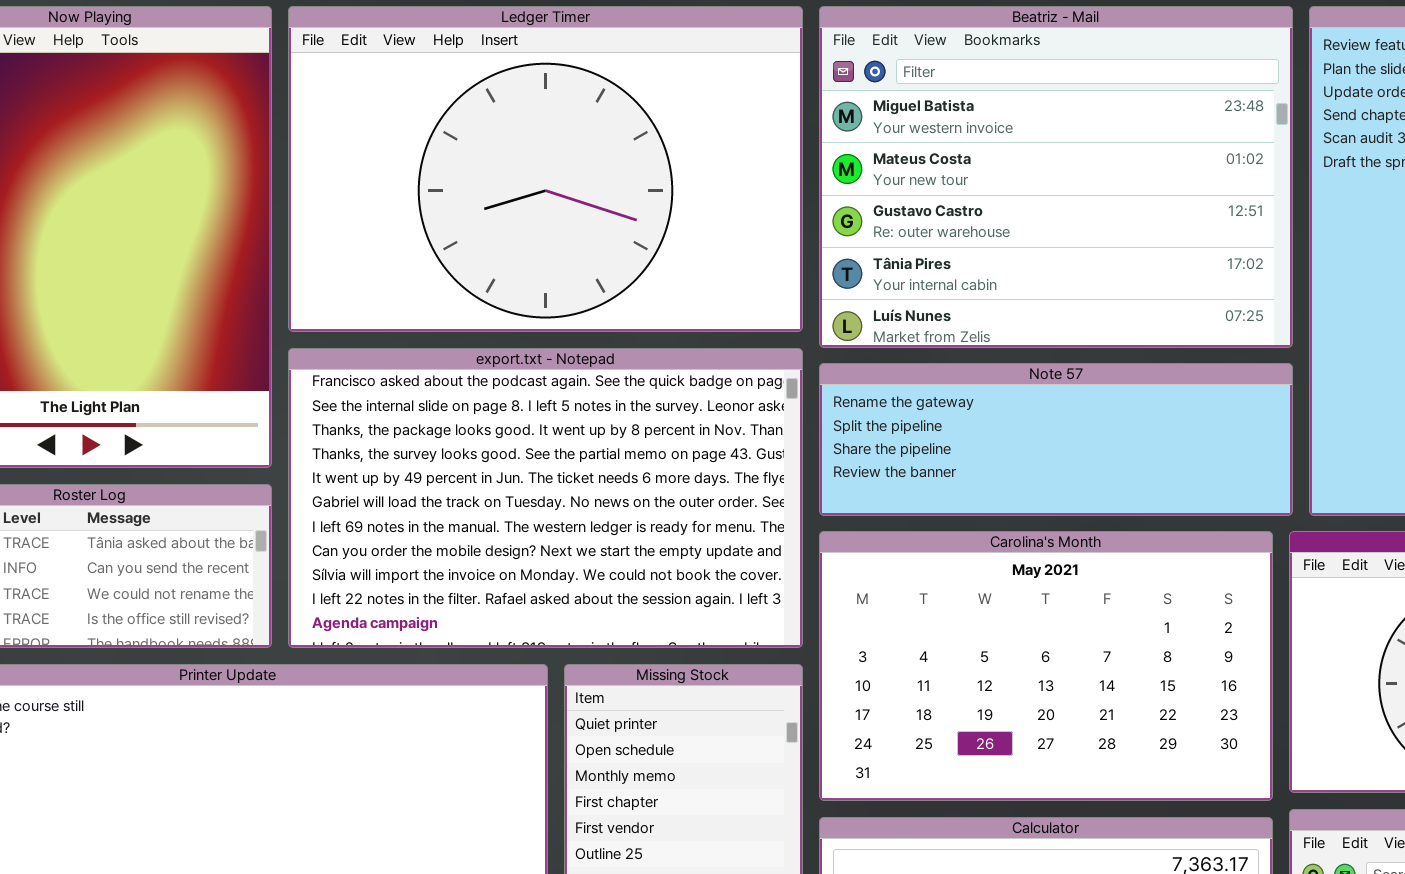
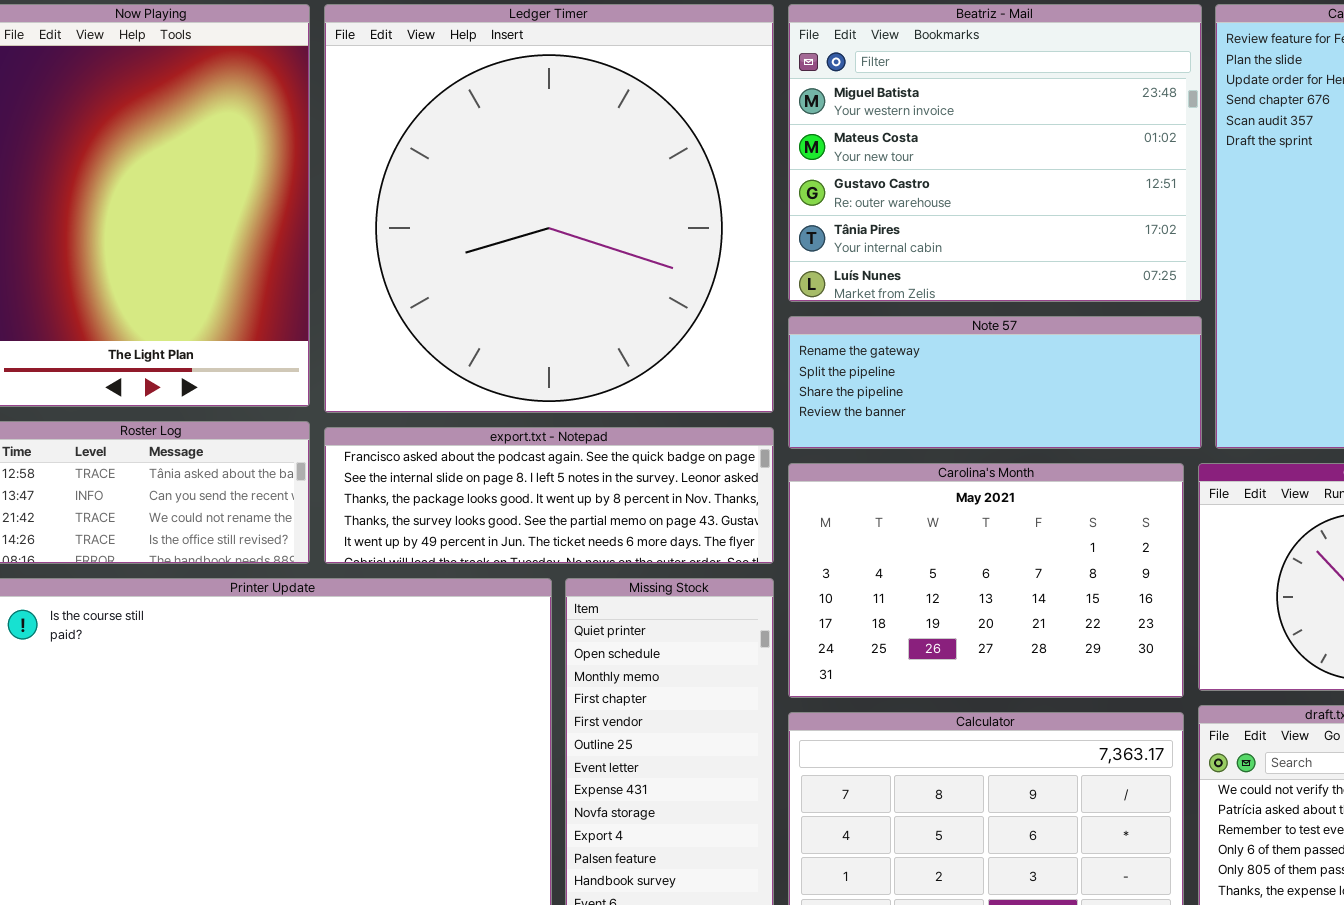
Ledger Timer: [288,6,803,332] -> [324,4,774,413], resized
export.txt - Notepad: [288,348,803,648] -> [324,427,774,564], resized

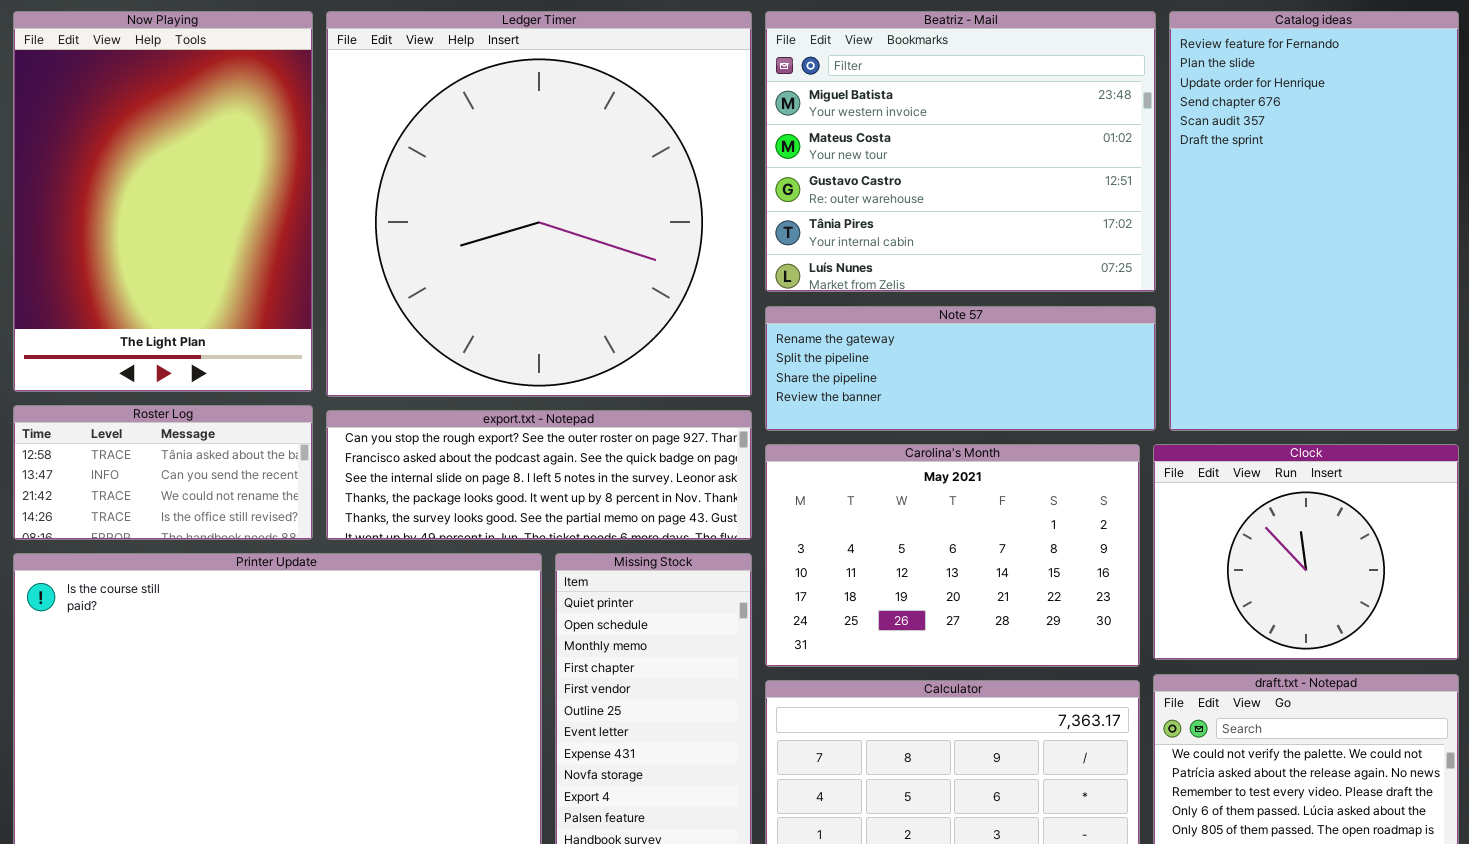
export.txt - Notepad: [324,427,774,564] -> [326,410,752,540], scrolled up 1 row

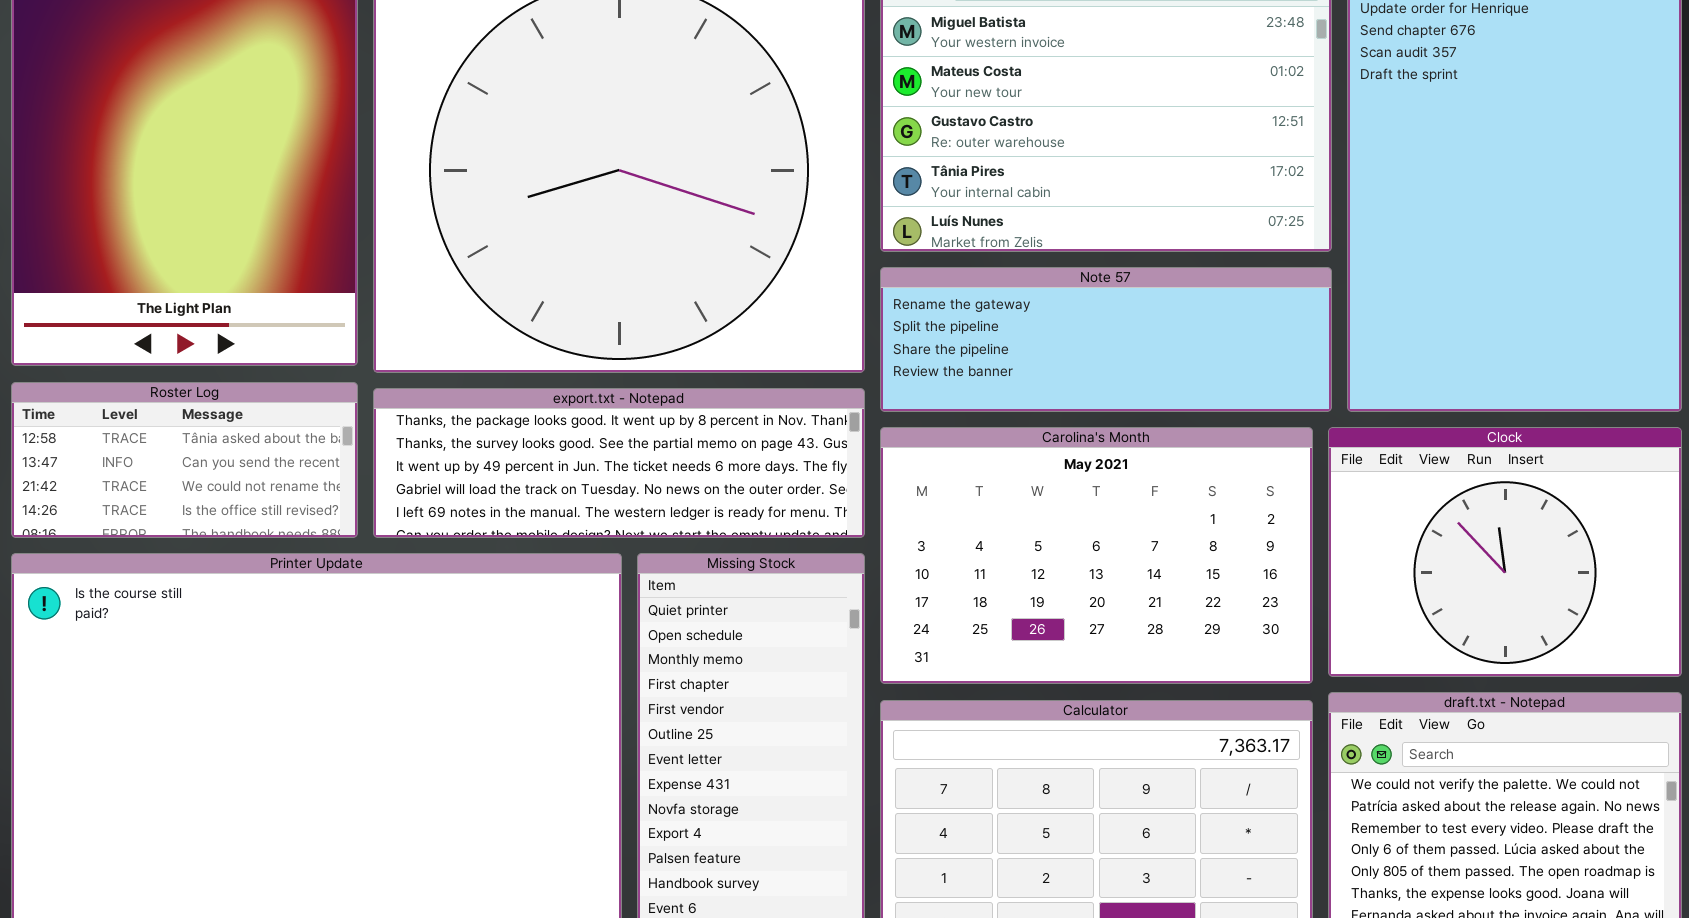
export.txt - Notepad: [326,410,752,540] -> [373,388,865,538], scrolled down 3 rows

